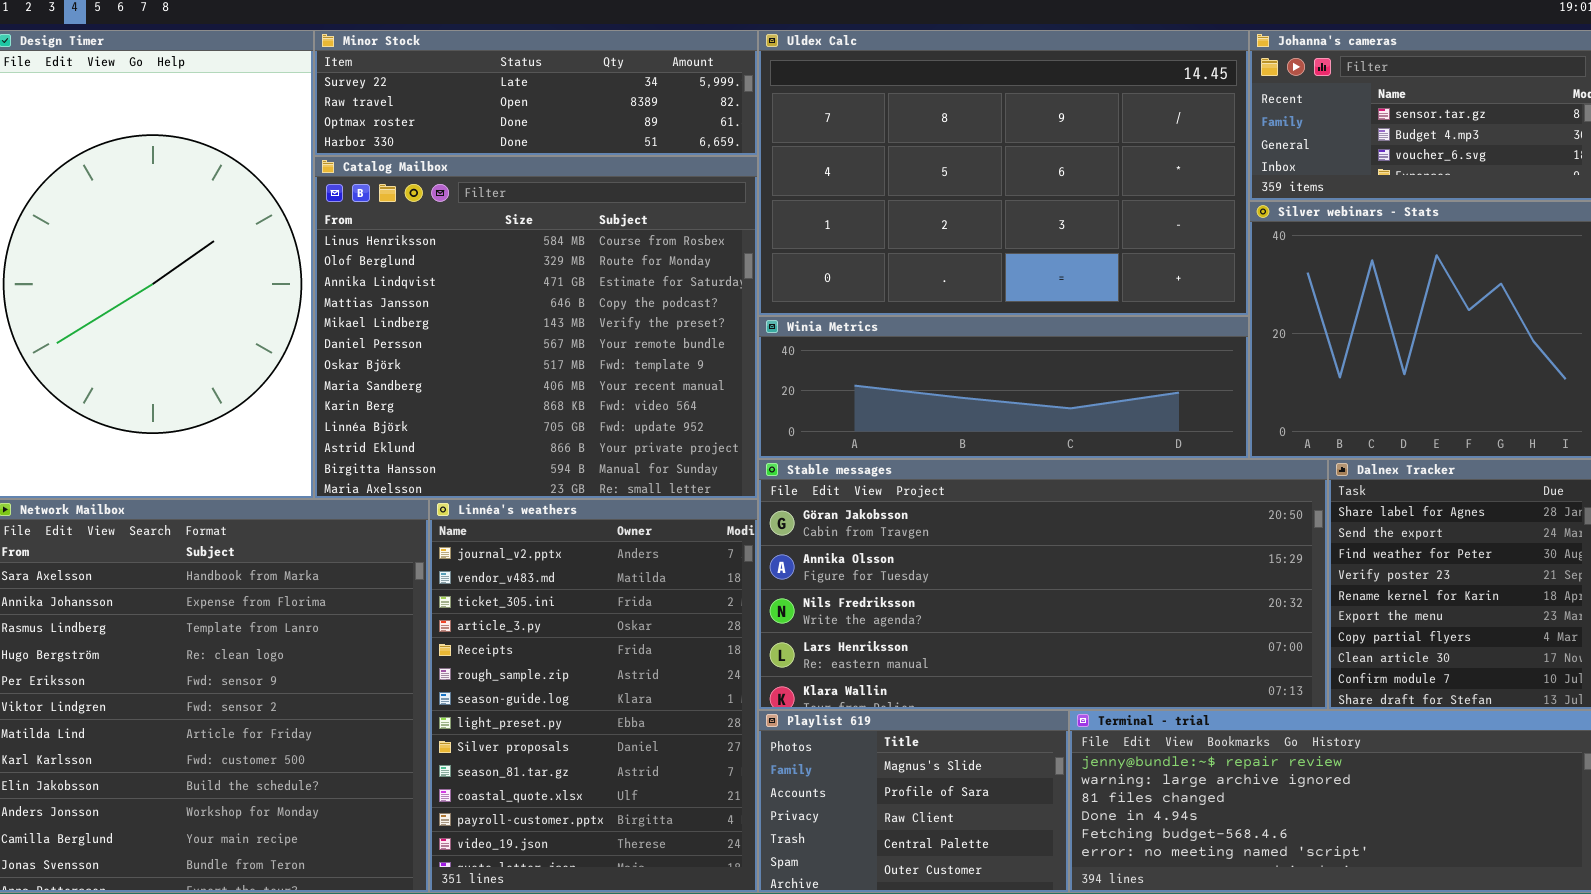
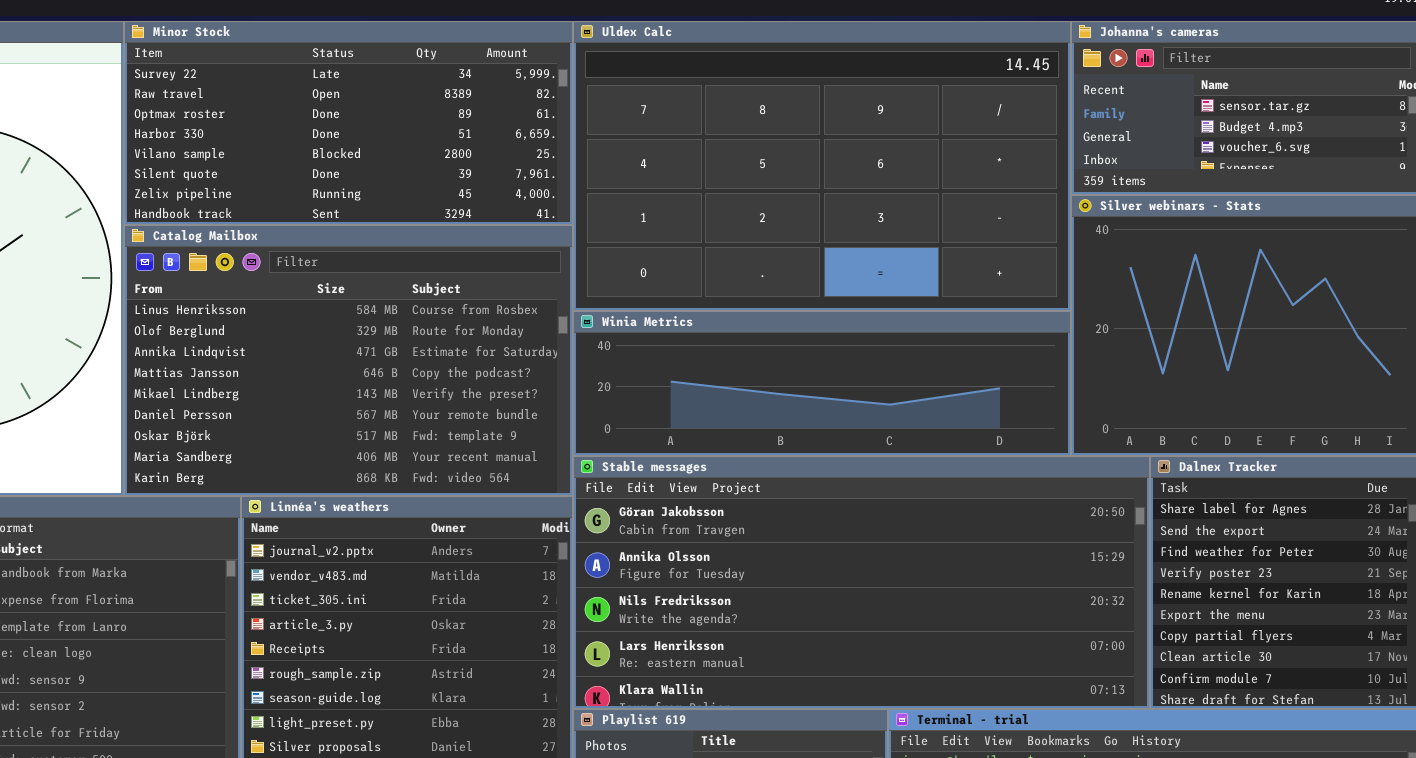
Minor Stock: [314,30,758,156] -> [124,21,573,225], resized
Catalog Mailbox: [314,156,758,499] -> [124,225,573,496], resized

